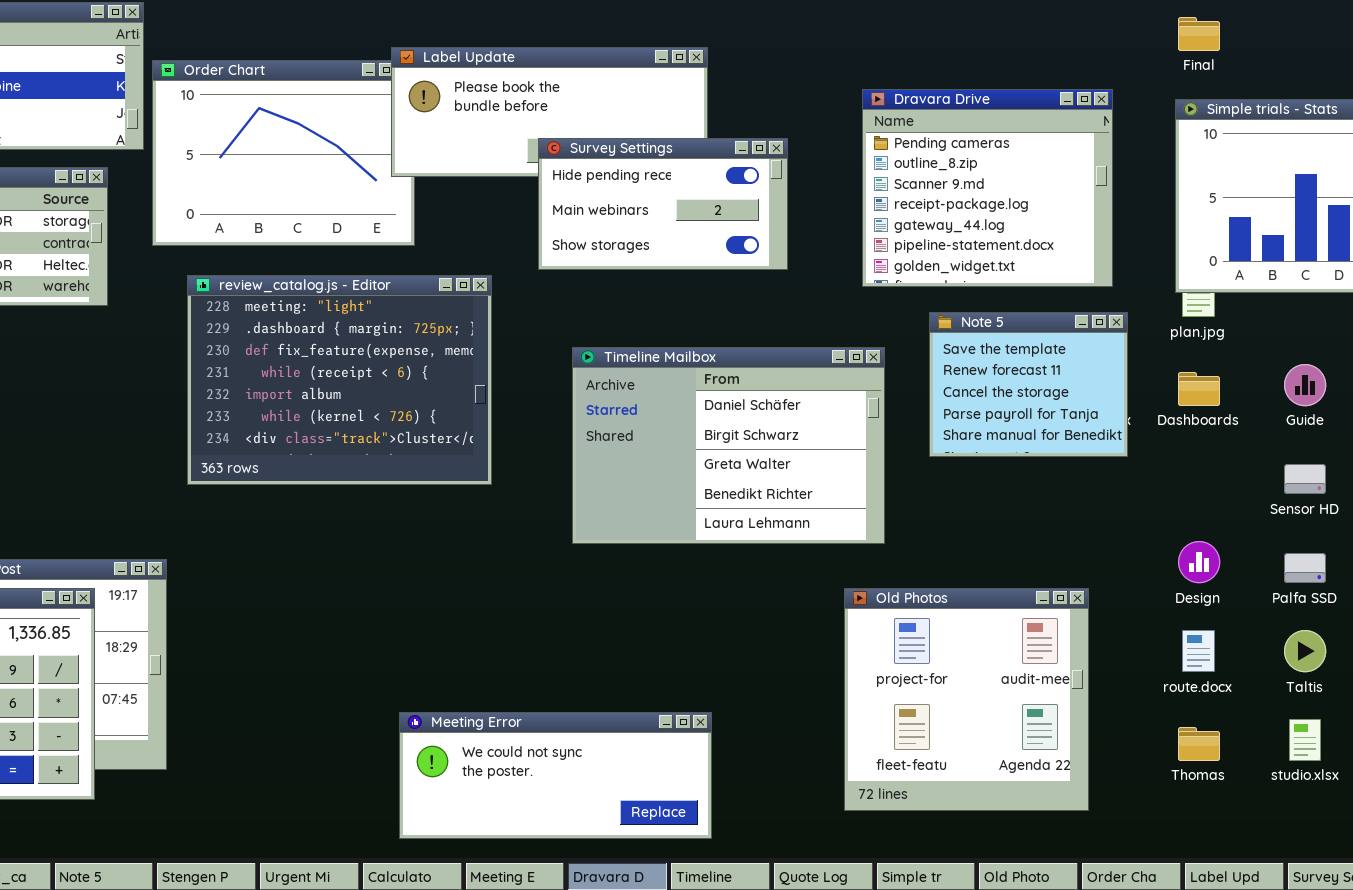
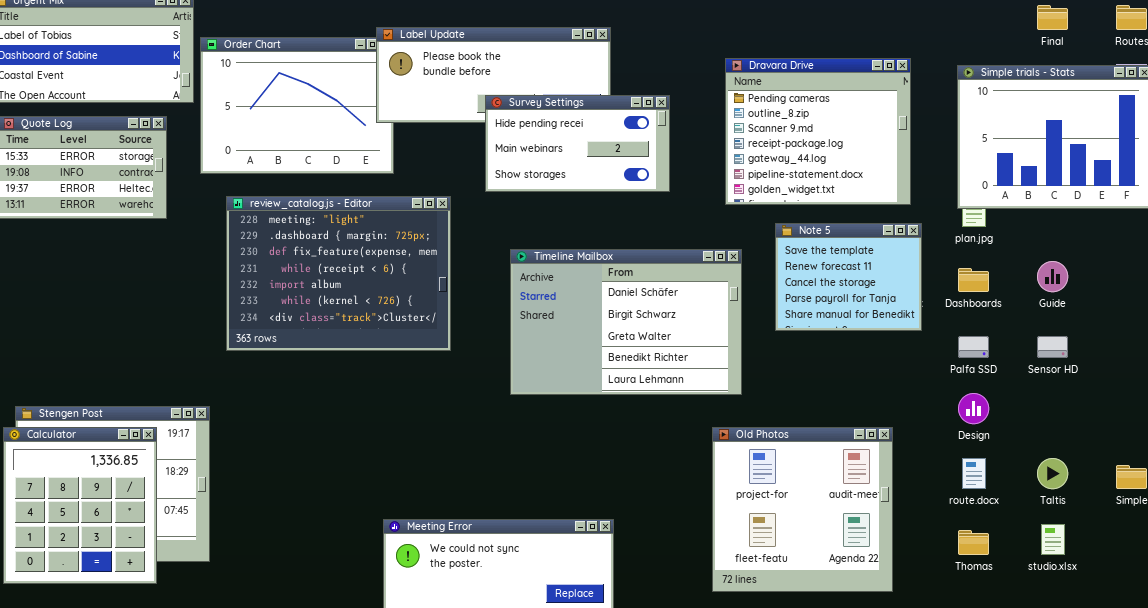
Final: [1178,17,1220,51] -> [1037,5,1068,30], moved
Palfa SSD: [1284,553,1326,583] -> [958,336,989,358], moved

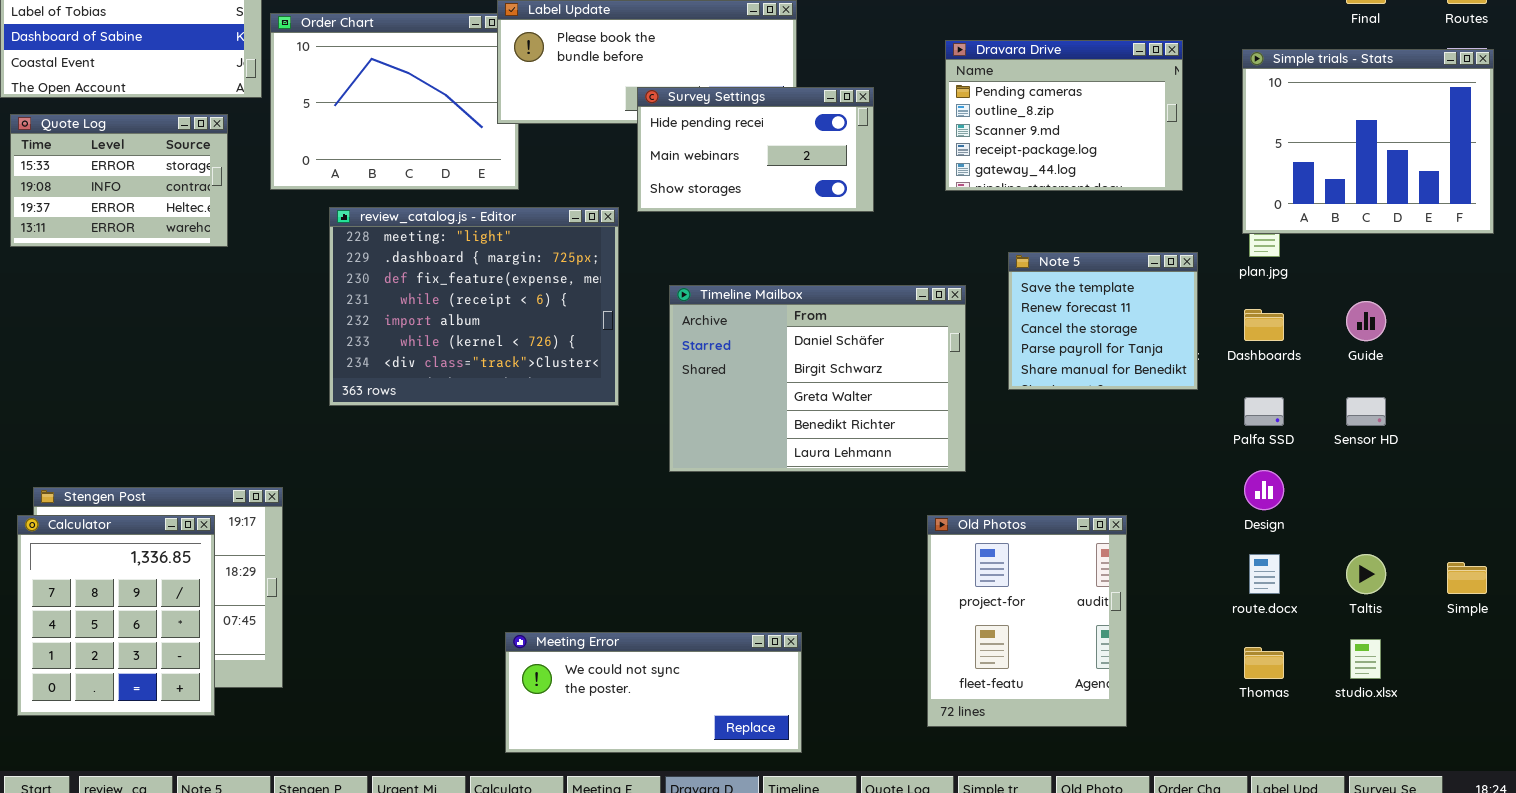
Dravara Drive: [725,58,911,205] -> [945,40,1183,191], resized
review_catalog.js - Editor: [226,196,451,351] -> [329,207,619,406], moved
Old Photos: [712,427,893,592] -> [927,515,1127,727], resized

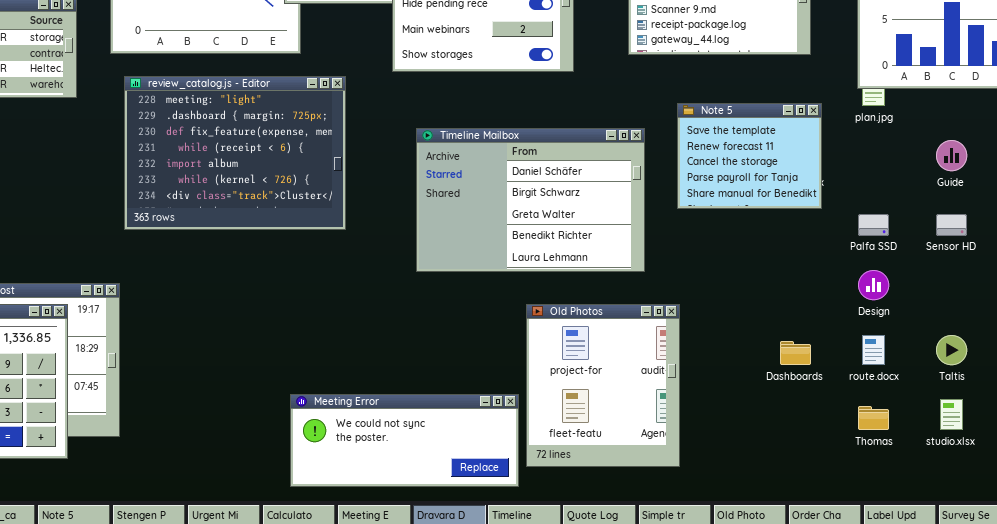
review_catalog.js - Editor: [329,207,619,406] -> [124,76,346,230], moved
Dashboards: [1244,309,1284,341] -> [780,341,811,365], moved
Old Photos: [927,515,1127,727] -> [526,304,680,467], moved

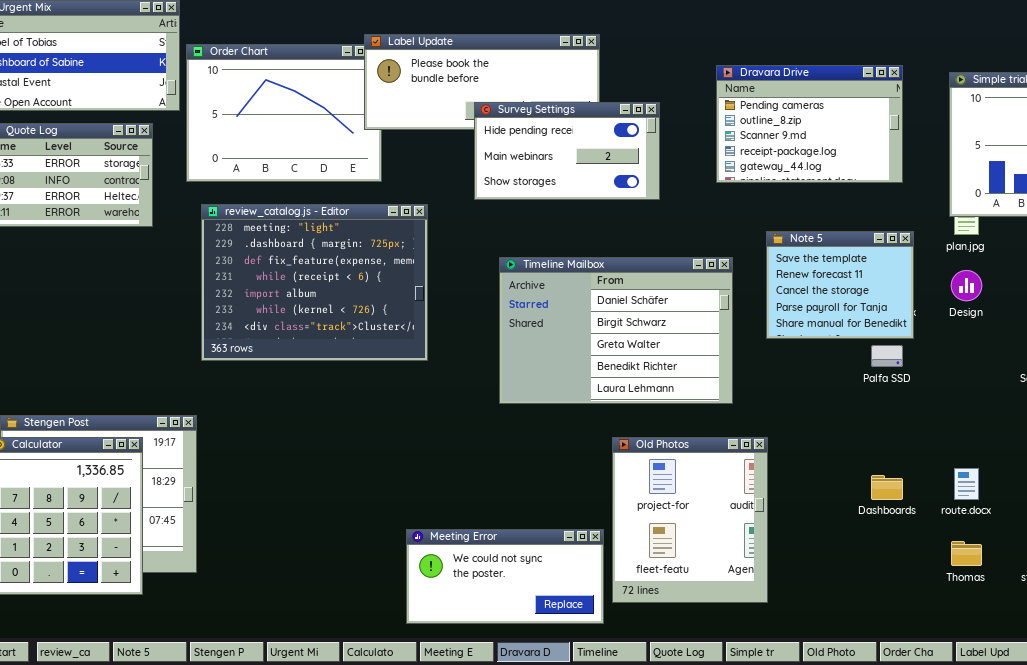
Palfa SSD: [858,214,889,236] -> [871,345,903,367], moved
Design: [858,270,889,300] -> [951,270,982,301], moved
Meeting Error: [290,394,519,487] -> [406,529,604,624], resized

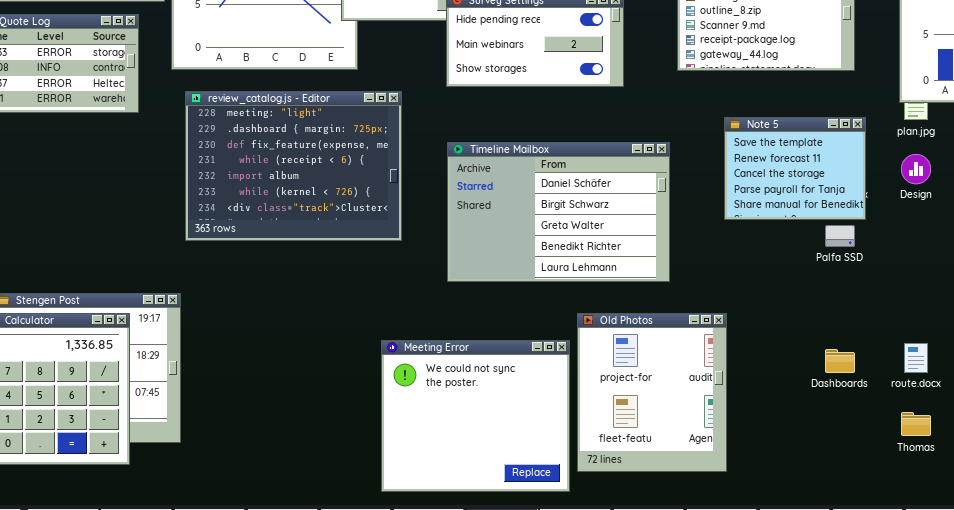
Timeline Mailbox: [499,257,733,404] -> [447,142,670,282], moved
Meeting Error: [406,529,604,624] -> [381,340,570,492], resized

